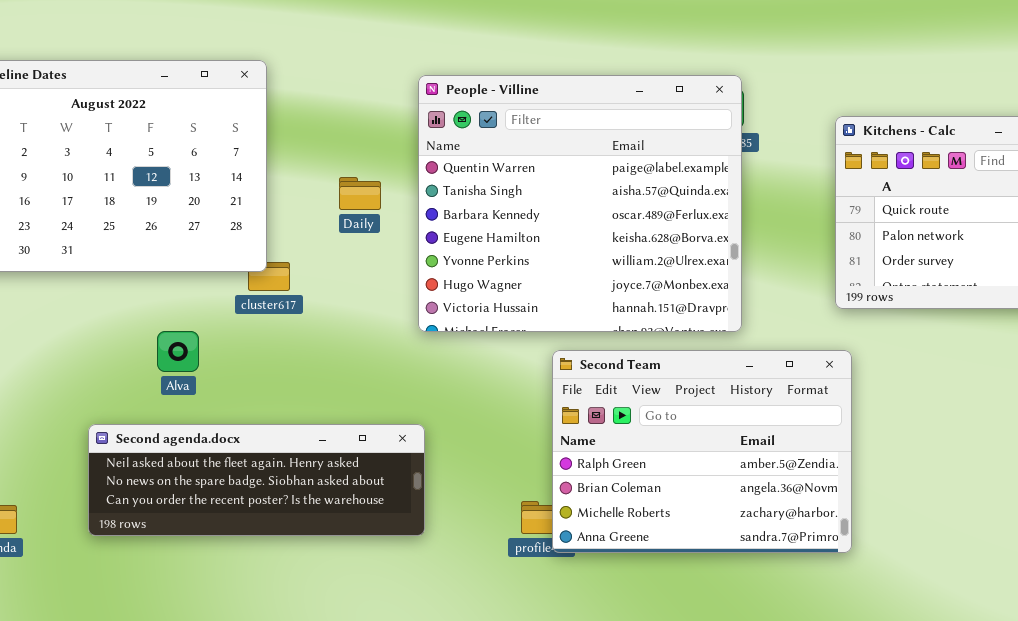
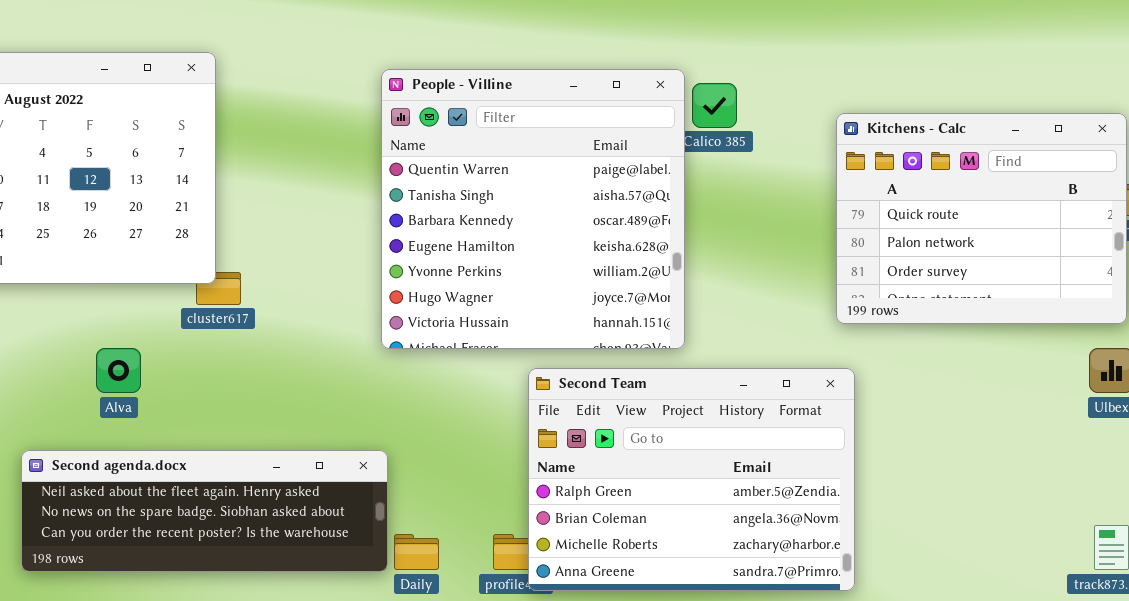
People - Villine: [418,75,742,332] -> [381,69,685,349], resized
Daily: [339,177,381,210] -> [394,534,439,570], moved

